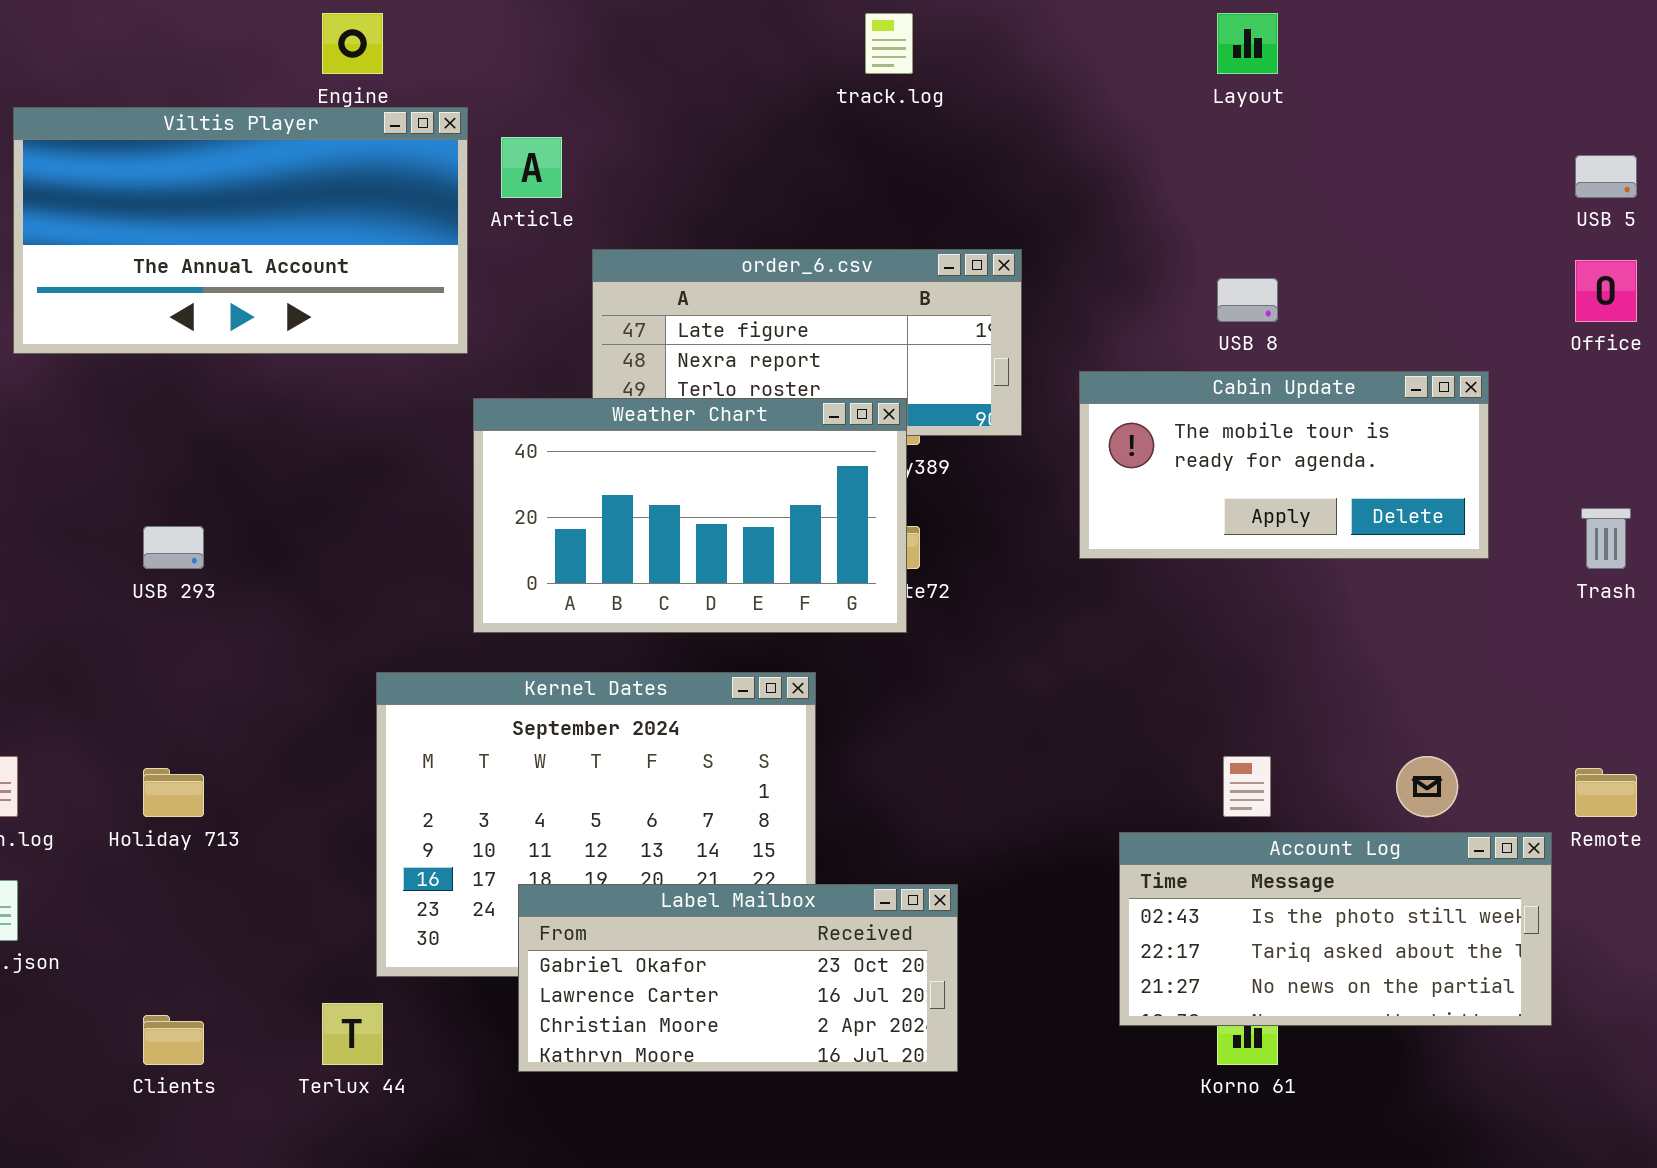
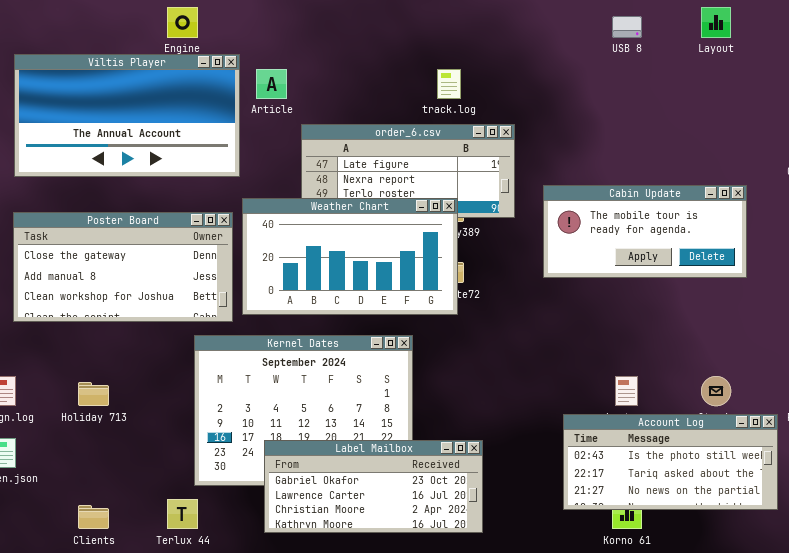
track.log: [865,13,913,74] -> [437,69,461,99], moved
Layout: [1217,13,1278,74] -> [701,7,731,38], moved
USB 8: [1217,278,1278,322] -> [612,16,642,38], moved
Poster Board: none -> [13,212,233,322], opened

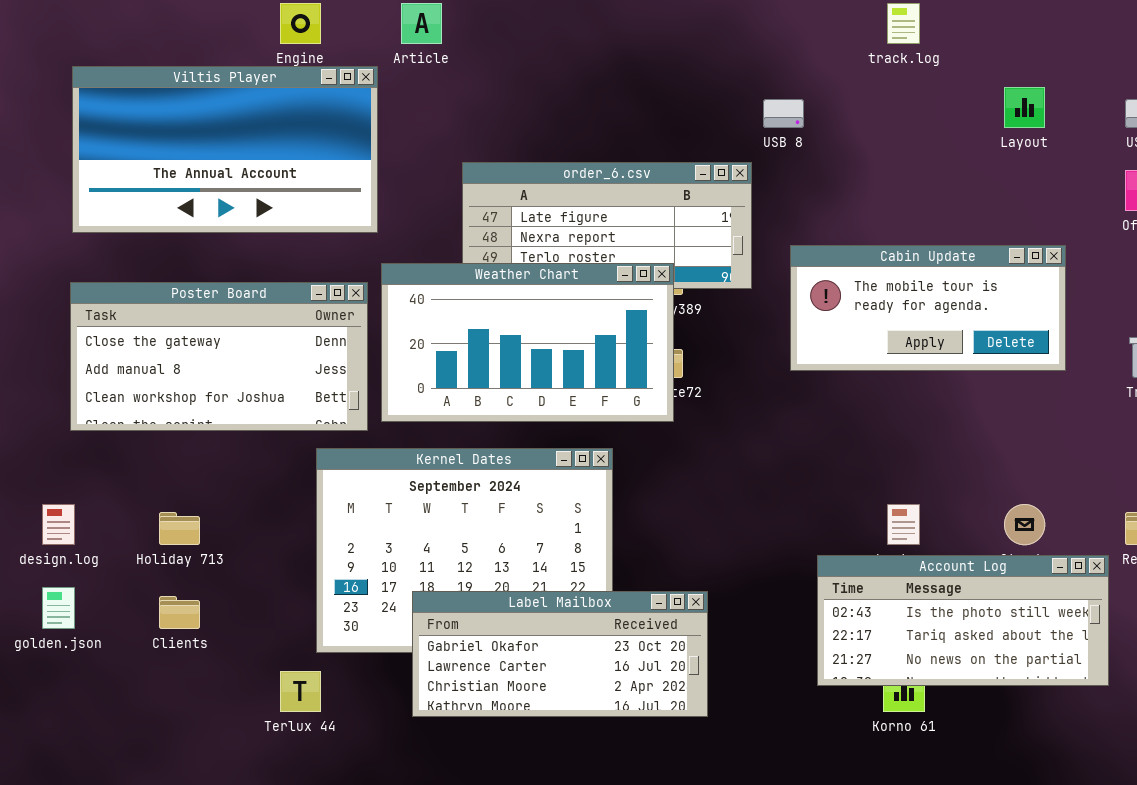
Layout: [701,7,731,38] -> [1004,87,1045,128], moved
USB 8: [612,16,642,38] -> [763,99,804,128], moved
Article: [256,69,287,99] -> [401,3,442,44], moved
track.log: [437,69,461,99] -> [887,3,920,44], moved
Clients: [78,505,109,529] -> [159,596,200,629], moved

